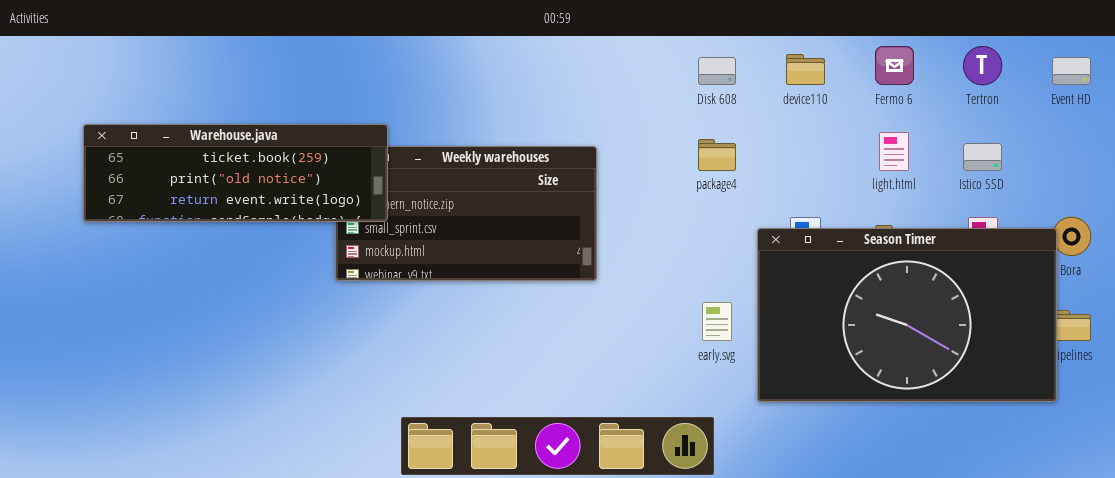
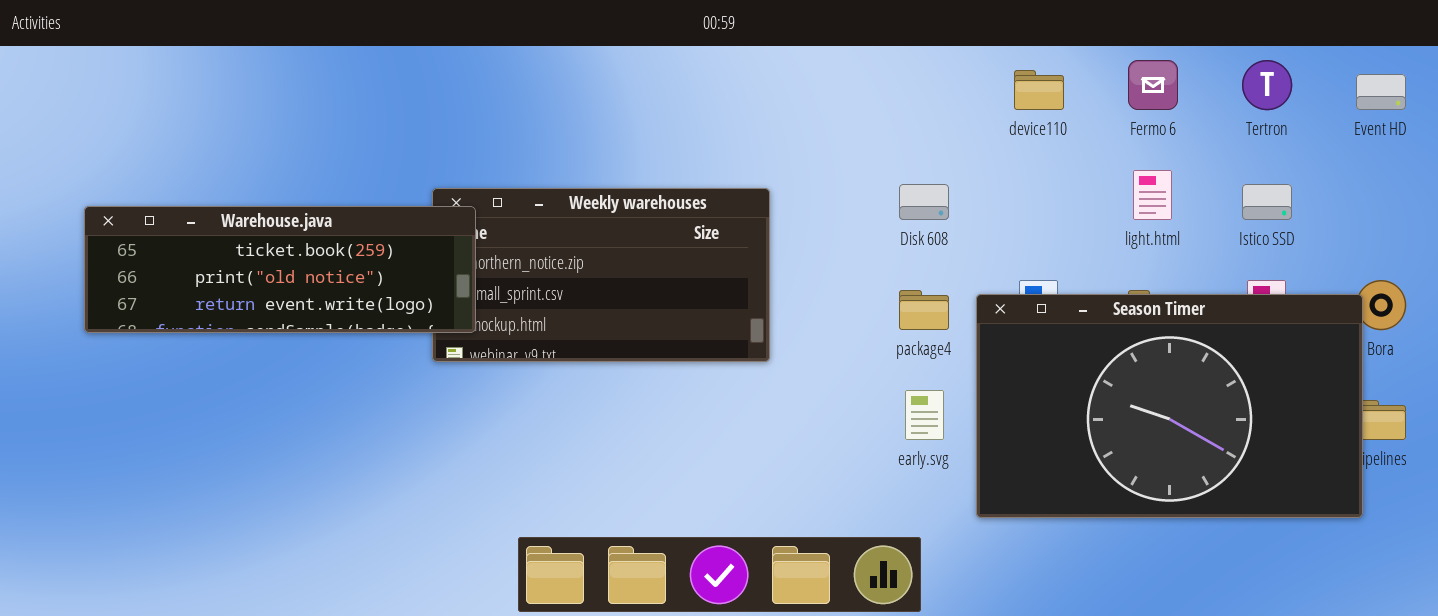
Disk 608: [698,57,736,85] -> [899,184,949,220], moved
Warehouse.java: [83,124,388,222] -> [84,206,476,333], moved
package4: [698,139,736,171] -> [899,290,949,330], moved

